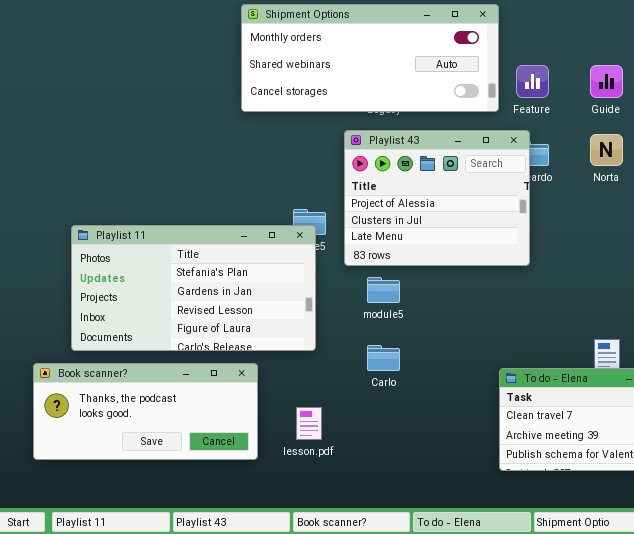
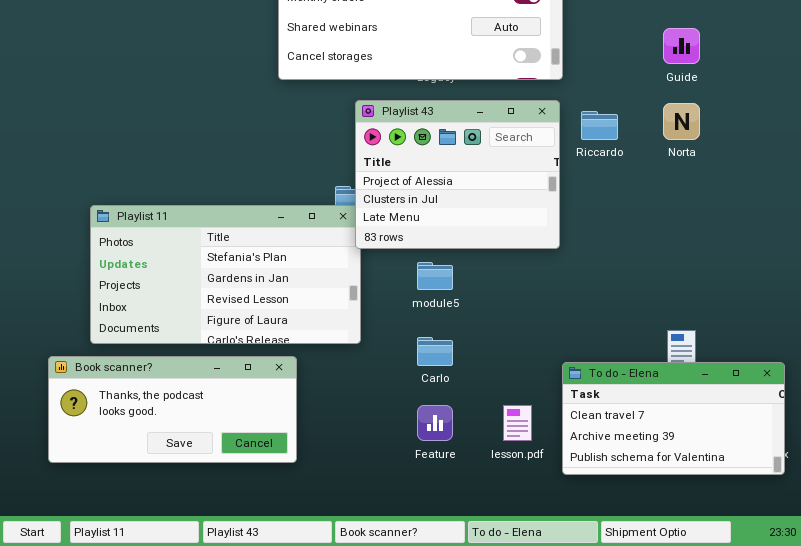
Feature: [516,65,549,98] -> [417,405,453,441], moved
Playlist 43: [344,130,530,266] -> [355,100,560,249], moved
lesson.pdf: [296,407,322,440] -> [503,405,532,441], moved

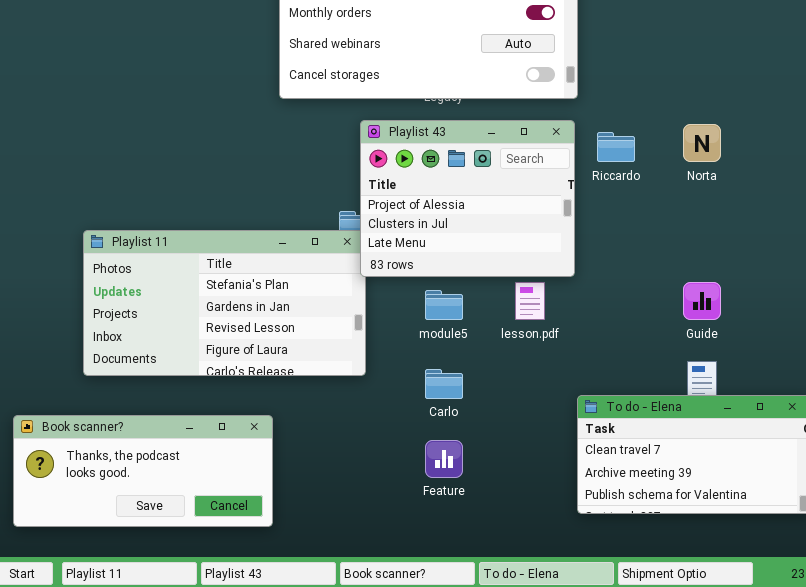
Guide: [663,28,700,64] -> [683,282,721,320], moved
Book scanner?: [48,356,297,463] -> [13,415,273,527], moved
lesson.pdf: [503,405,532,441] -> [515,282,545,320], moved

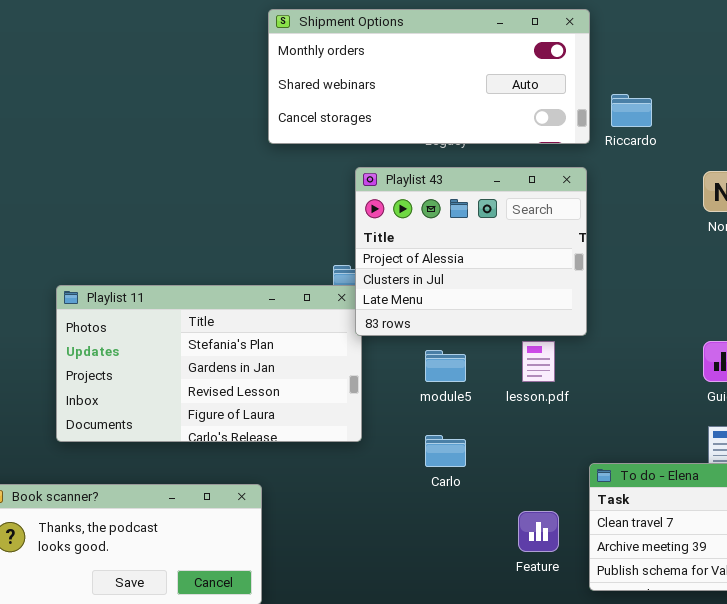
Riccardo: [597,132,635,162] -> [611,94,652,127], moved
Feature: [425,440,463,478] -> [518,511,559,552], moved

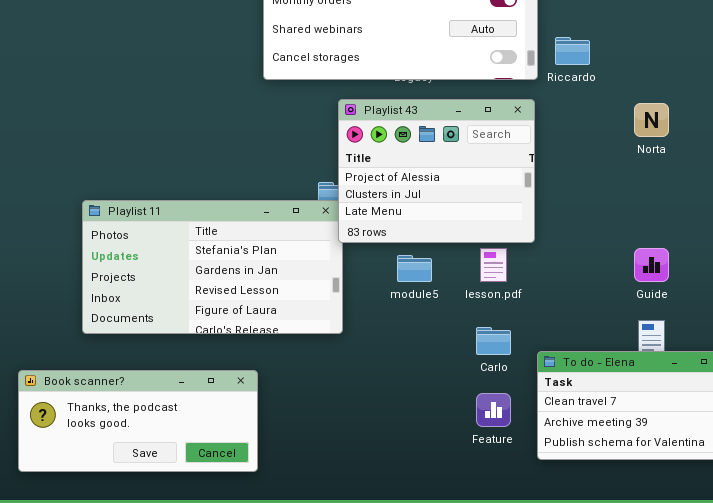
Carlo: [425,435,466,467] -> [476,327,511,355], moved

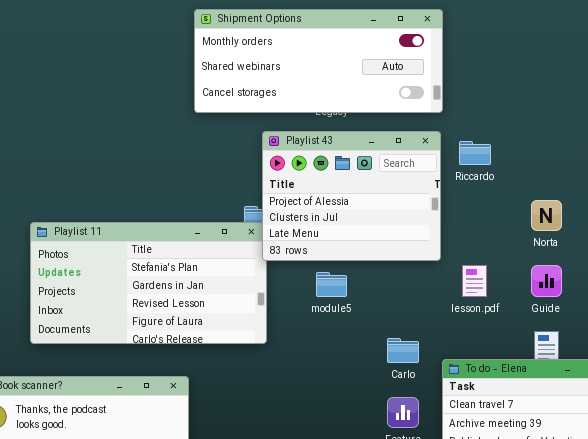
Riccardo: [555,37,590,65] -> [459,141,491,165], moved
Norta: [634,103,669,137] -> [531,200,562,231], moved
lesson.pdf: [480,248,507,282] -> [462,265,487,297], moved

